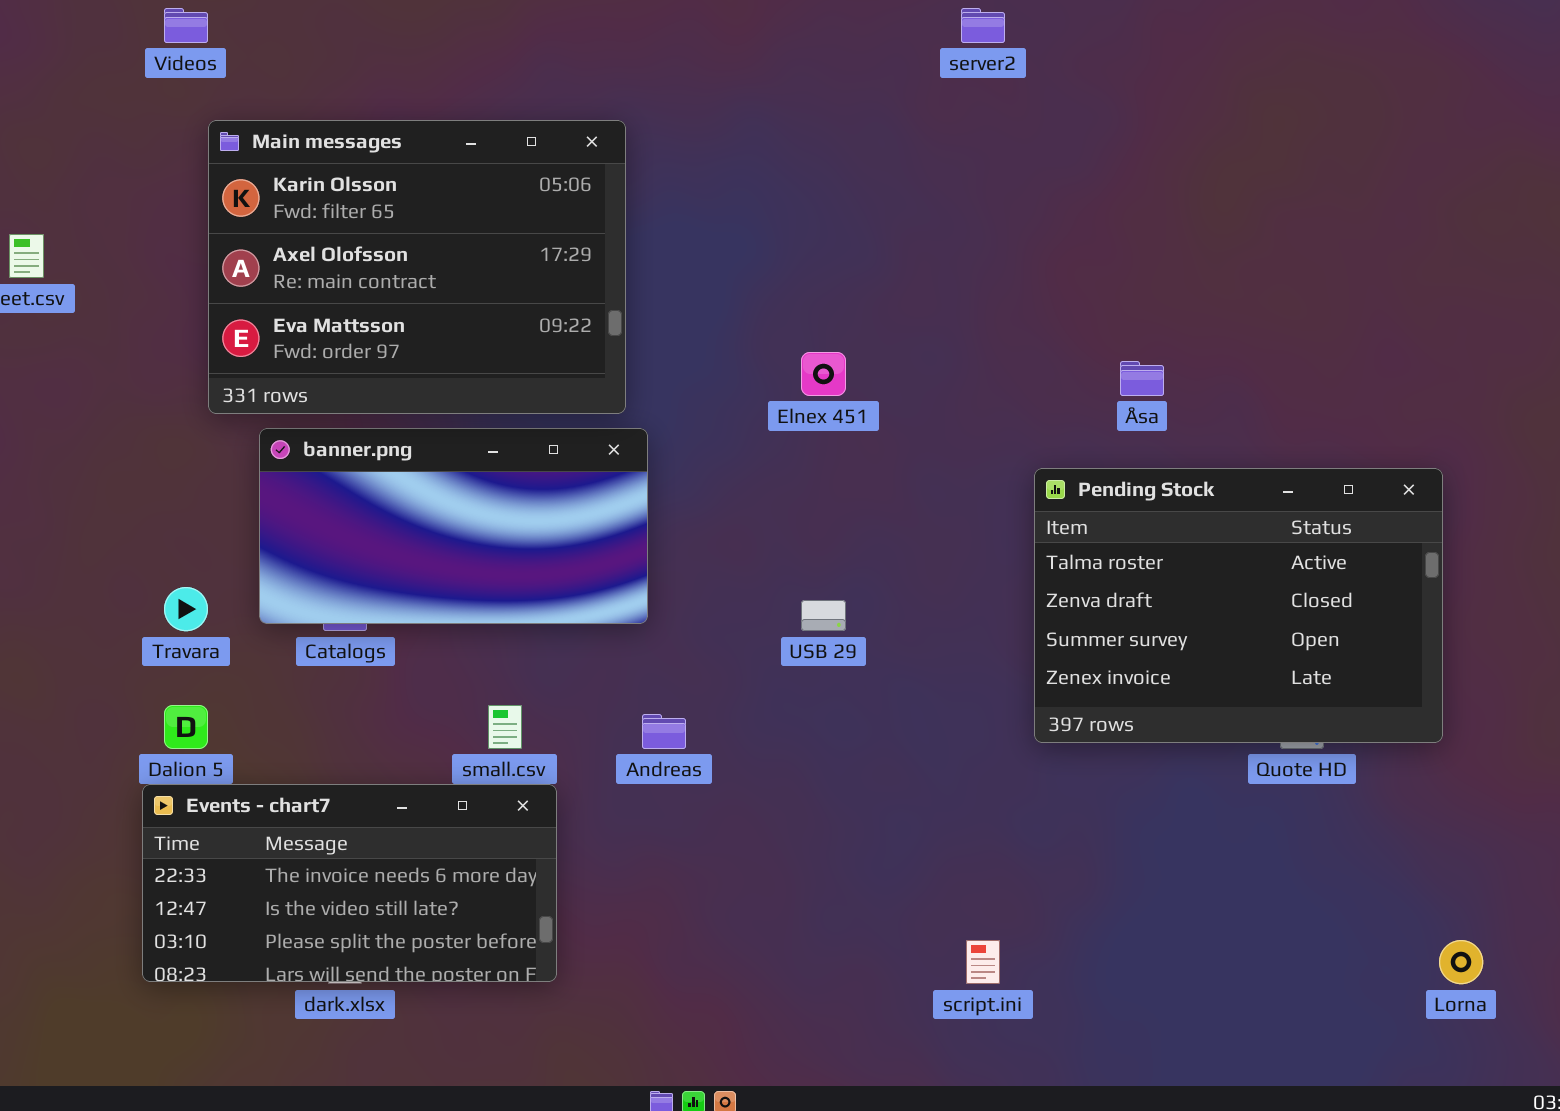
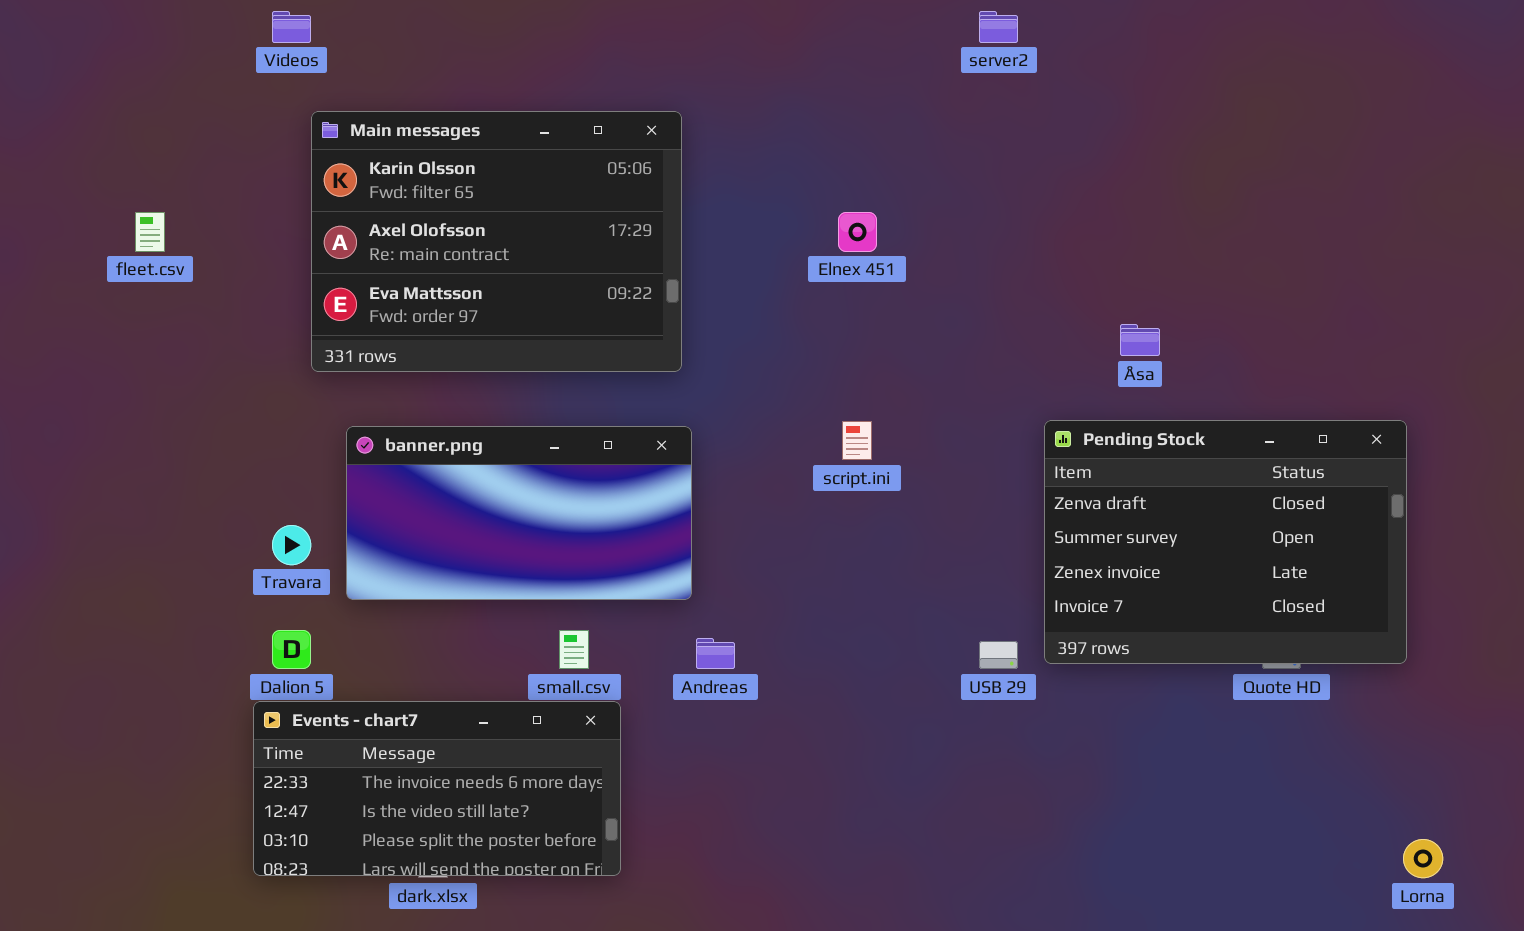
Elnex 451: [801,352,846,396] -> [838,212,877,252], moved
banner.png: [259,428,648,624] -> [346,426,692,600], moved
Pending Stock: [1034,468,1443,743] -> [1044,420,1407,664], scrolled down 1 row
USB 29: [801,600,846,631] -> [979,641,1018,669], moved
script.ini: [966,940,1000,984] -> [842,421,872,460], moved

